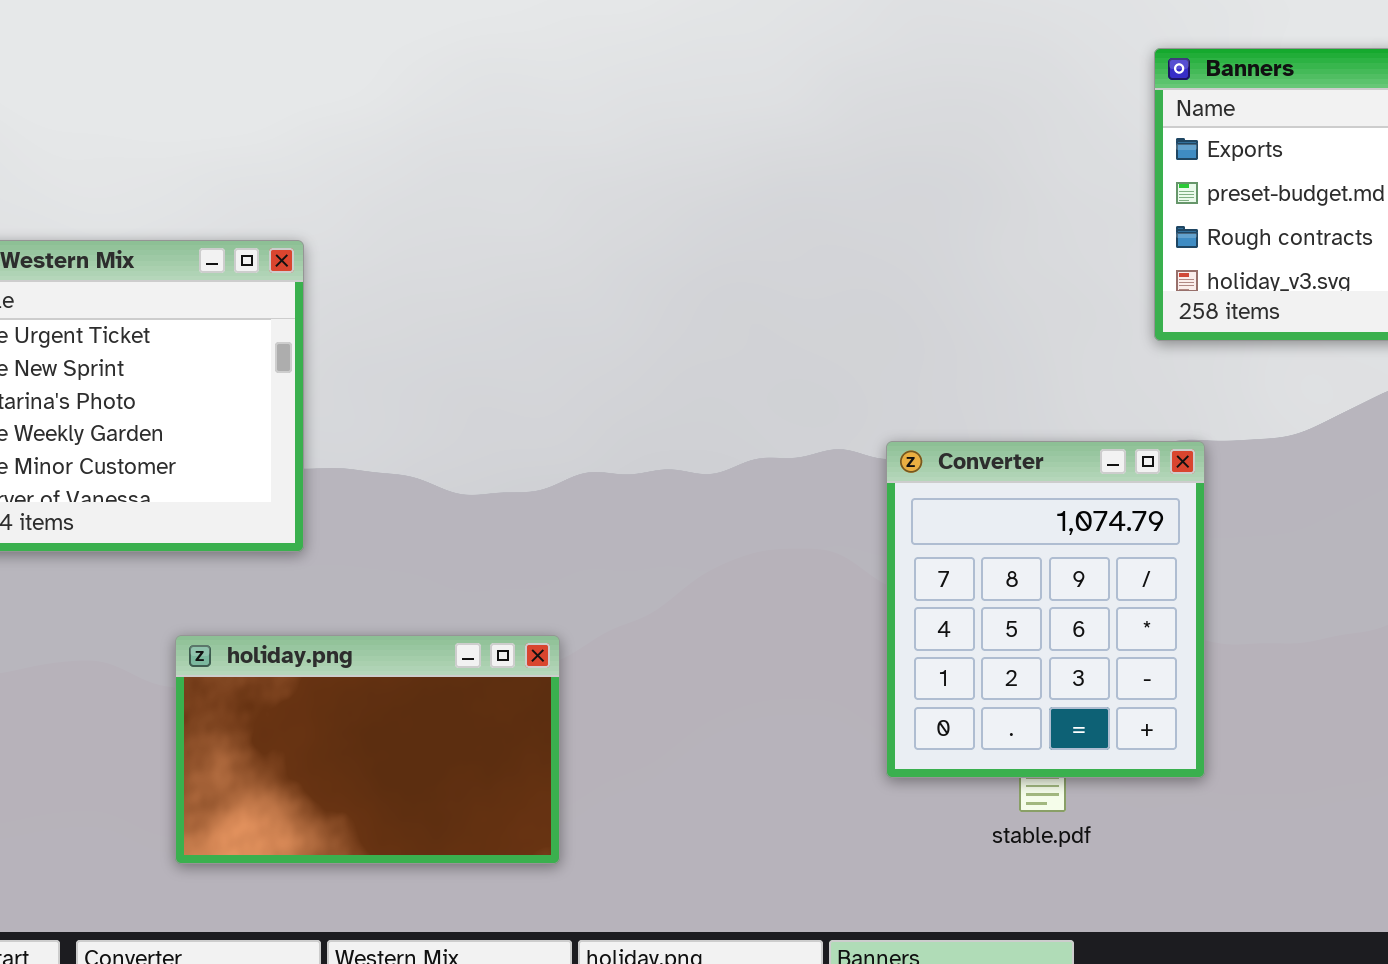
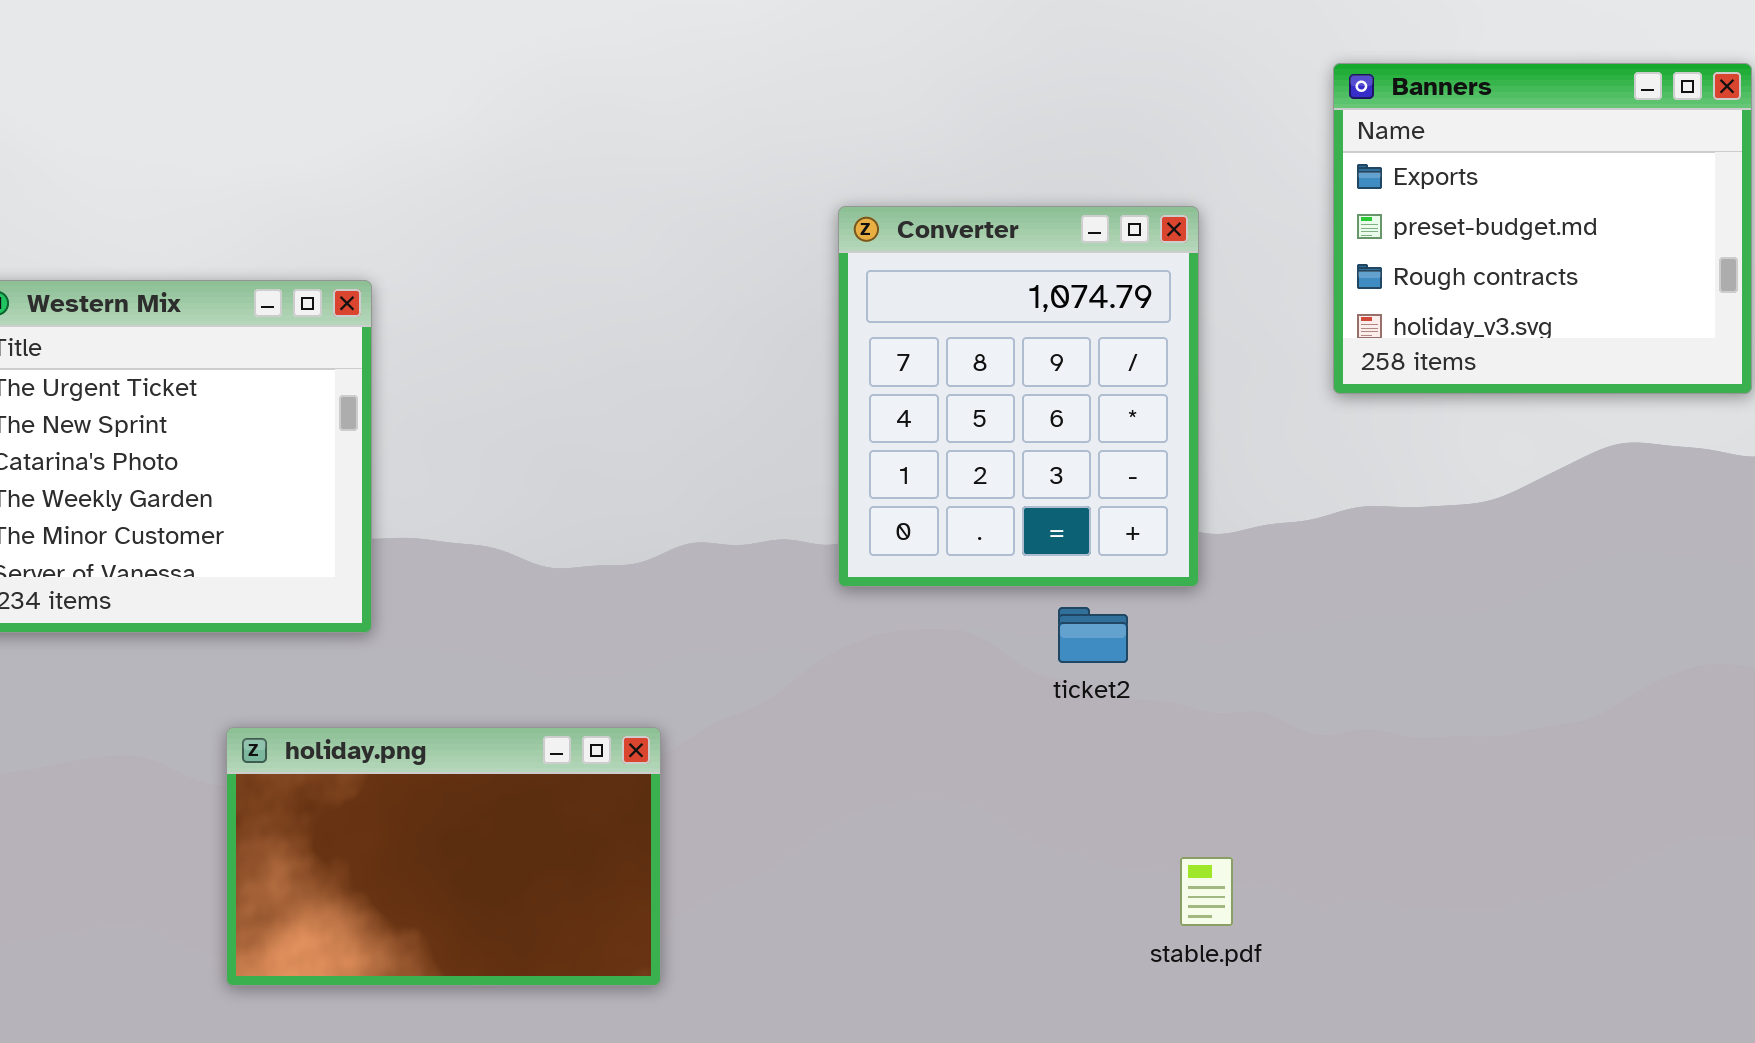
Converter: [886,441,1205,778] -> [838,206,1199,587], moved

